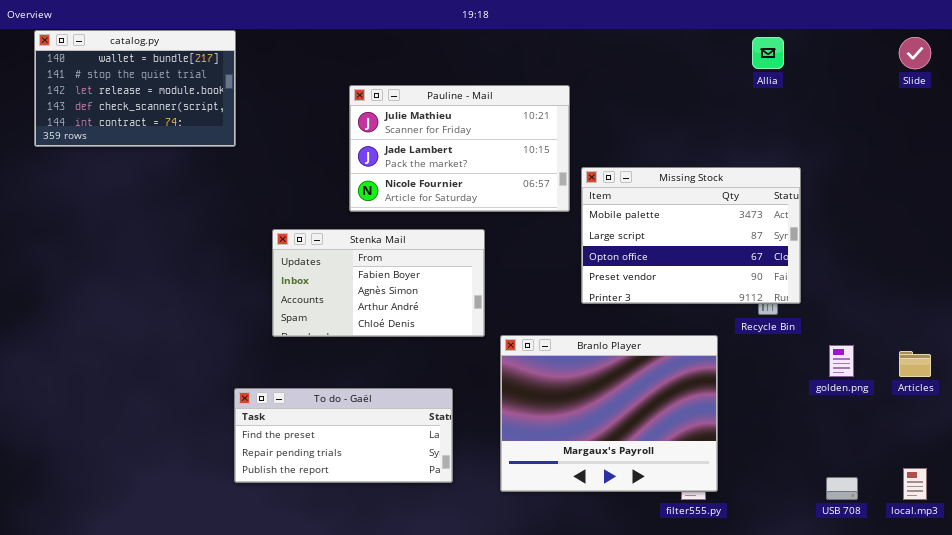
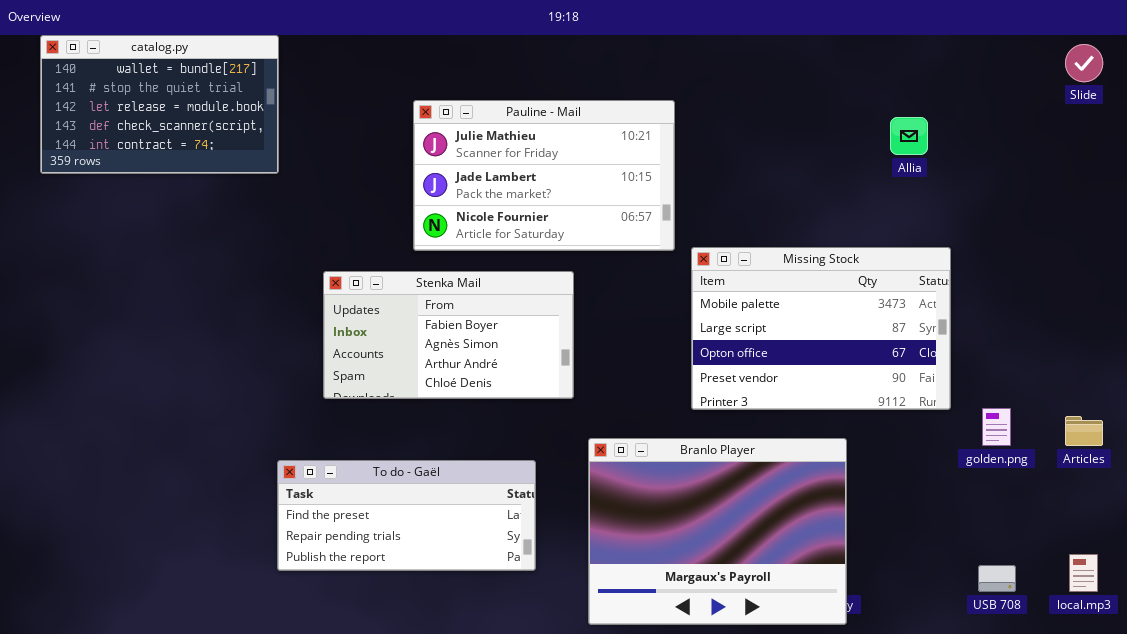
Allia: [752,37,784,69] -> [890,117,928,155], moved
Missing Stock: [581,167,801,304] -> [691,247,951,410], moved
Branlo Player: [500,335,718,492] -> [588,438,847,625], moved

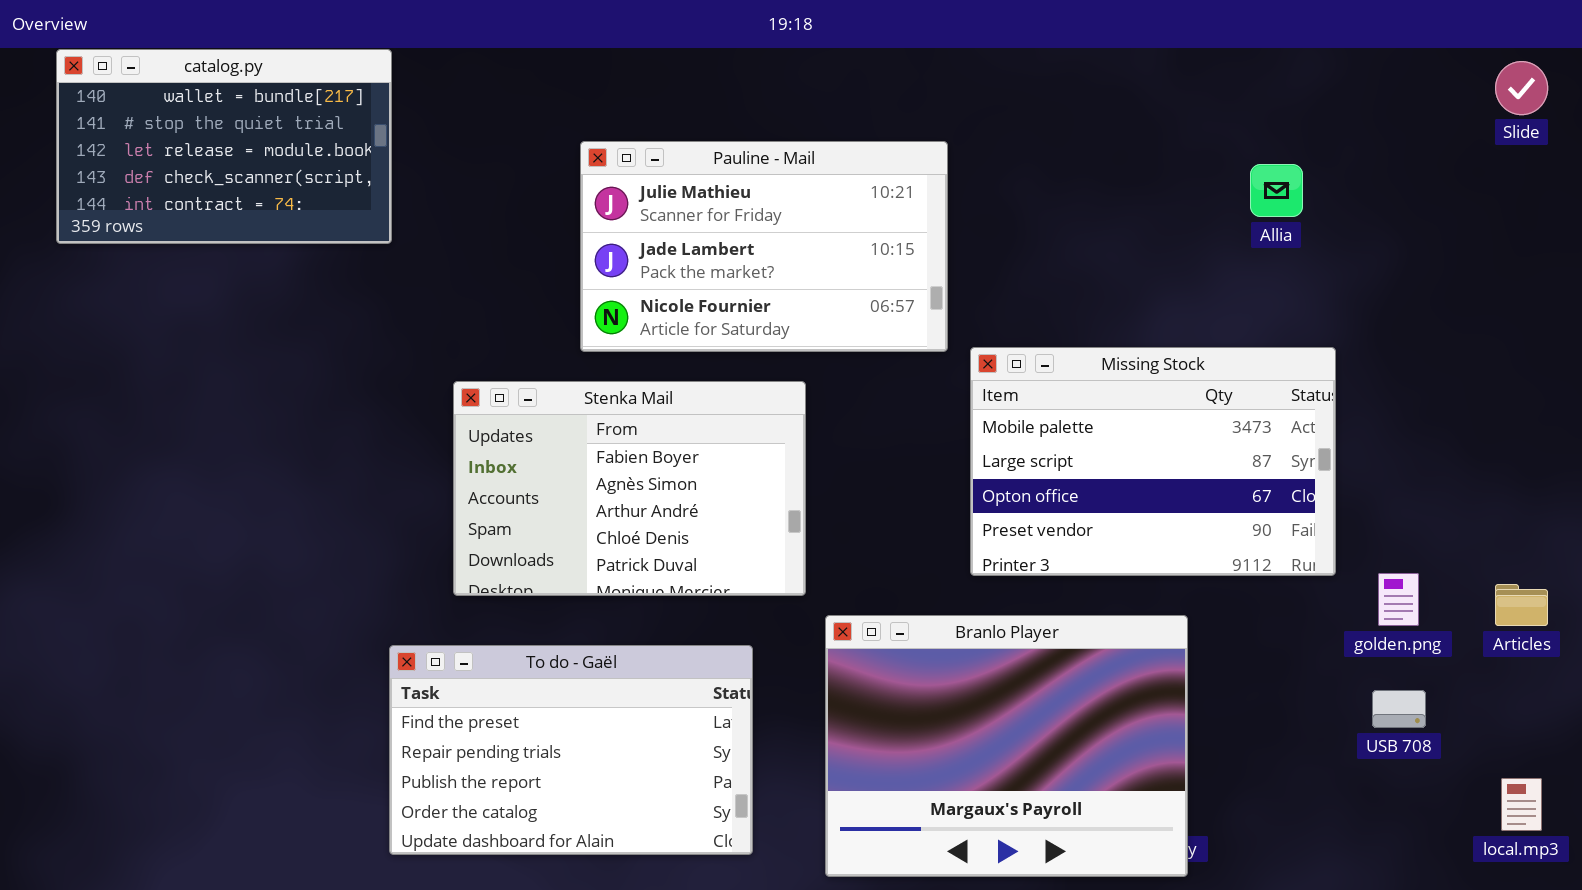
Stenka Mail: [323,271,574,399] -> [453,381,806,596], resized
To do - Gaël: [277,460,536,571] -> [389,645,753,855], resized
USB 708: [978,565,1016,592] -> [1372,690,1426,728], moved

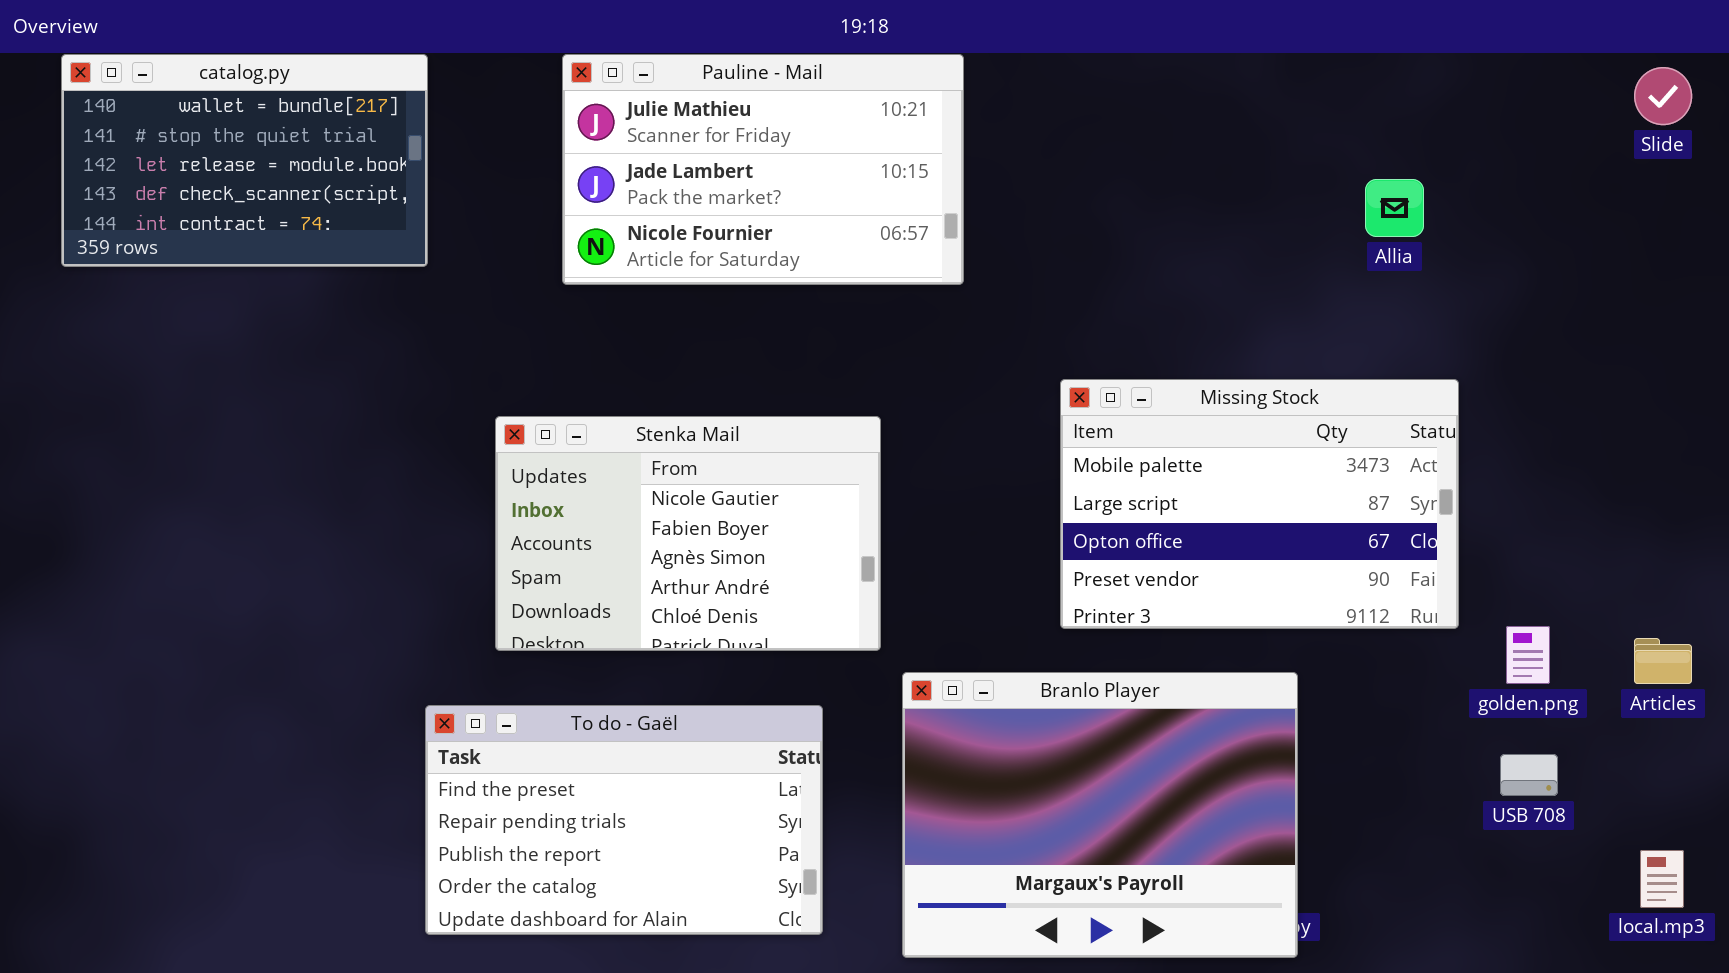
Pauline - Mail: [580,141,948,352] -> [562,54,964,285], moved
Stenka Mail: [453,381,806,596] -> [495,416,881,651], scrolled up 1 row

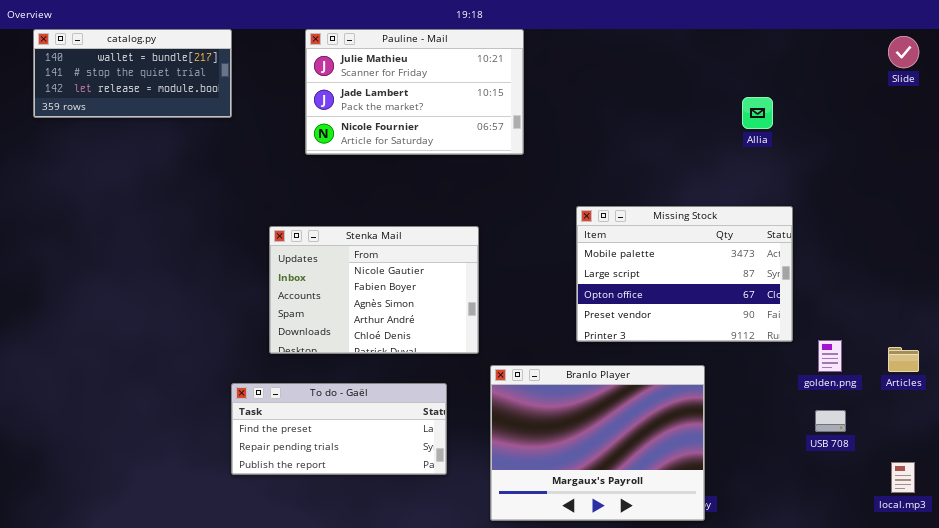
catalog.py: [61,54,428,267] -> [33,29,232,118], resized
To do - Gaël: [425,705,823,935] -> [231,383,447,475], resized

